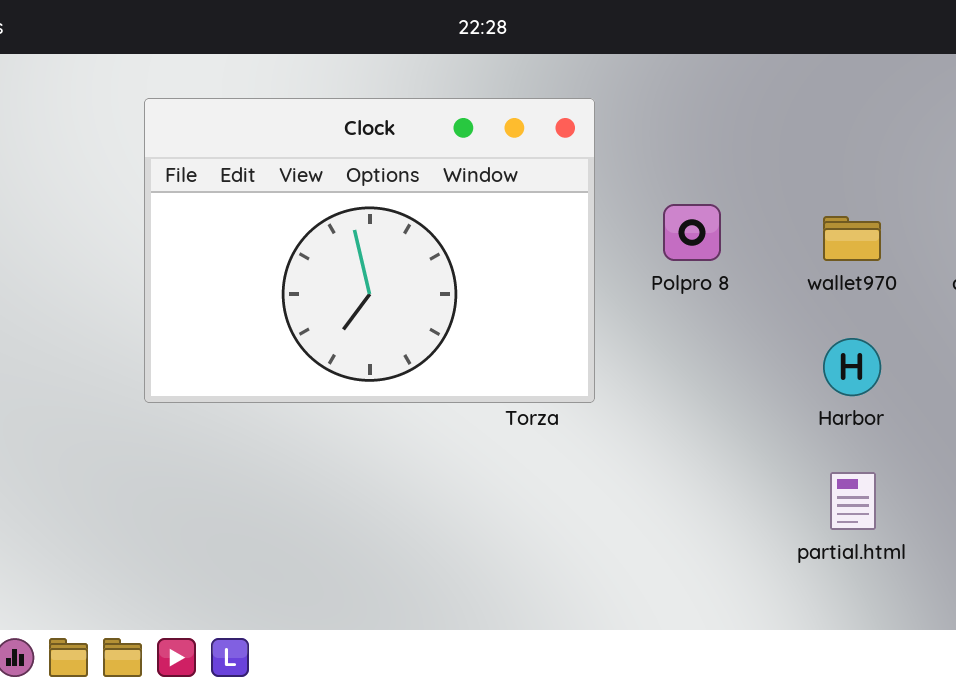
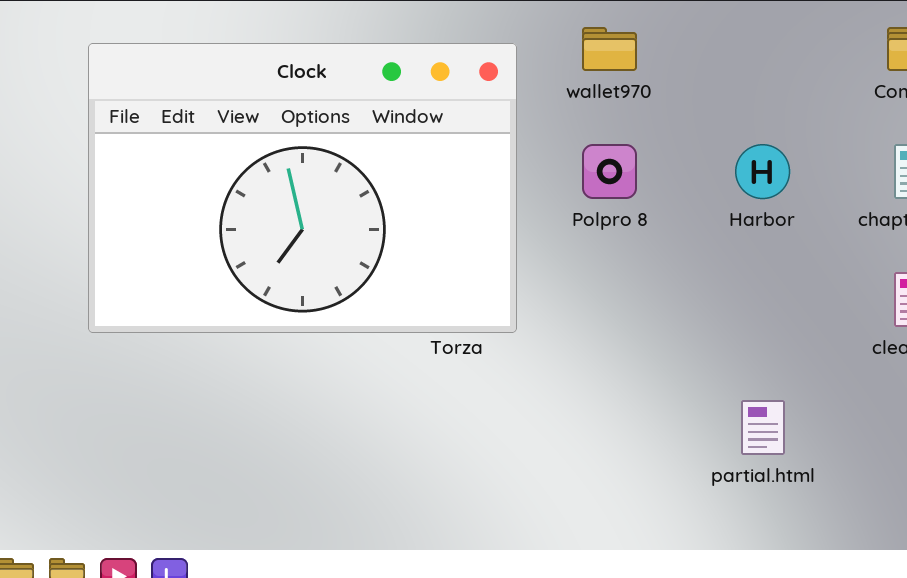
wallet970: [823,216,881,261] -> [582,27,637,71], moved
Harbor: [823,338,881,396] -> [735,144,790,199], moved

